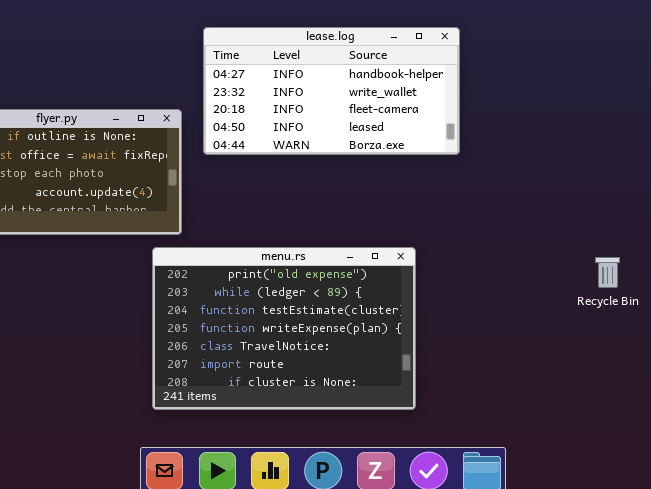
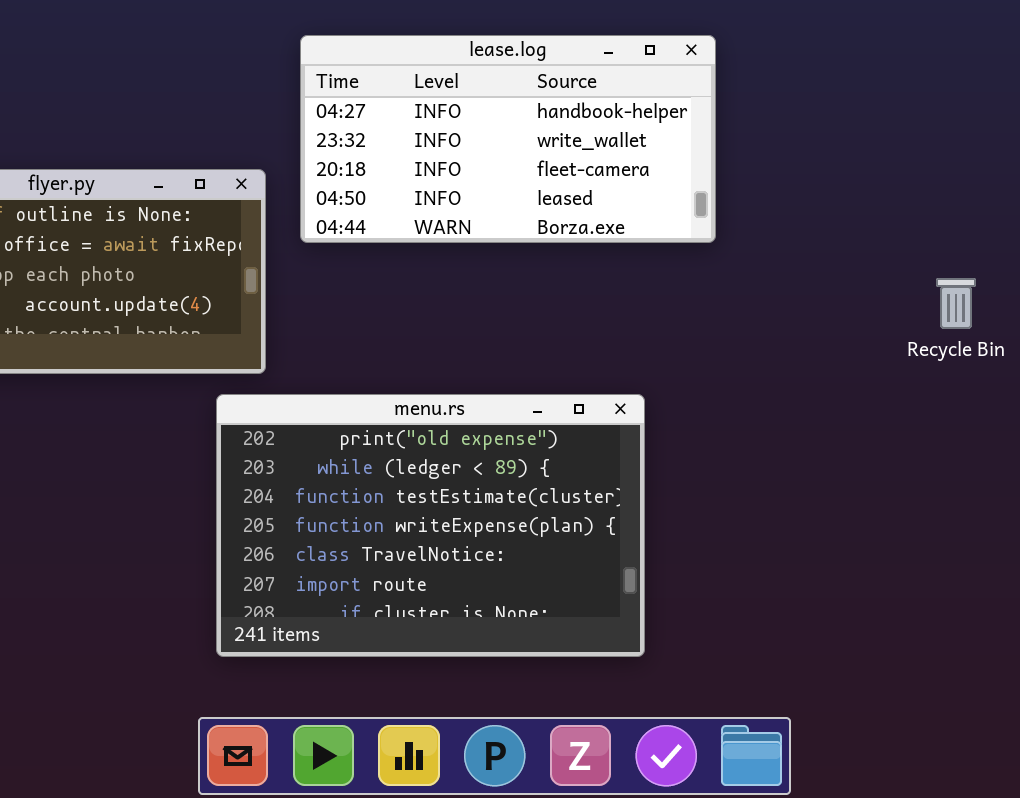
Recycle Bin: [595,257,620,288] -> [936,278,976,329], moved

